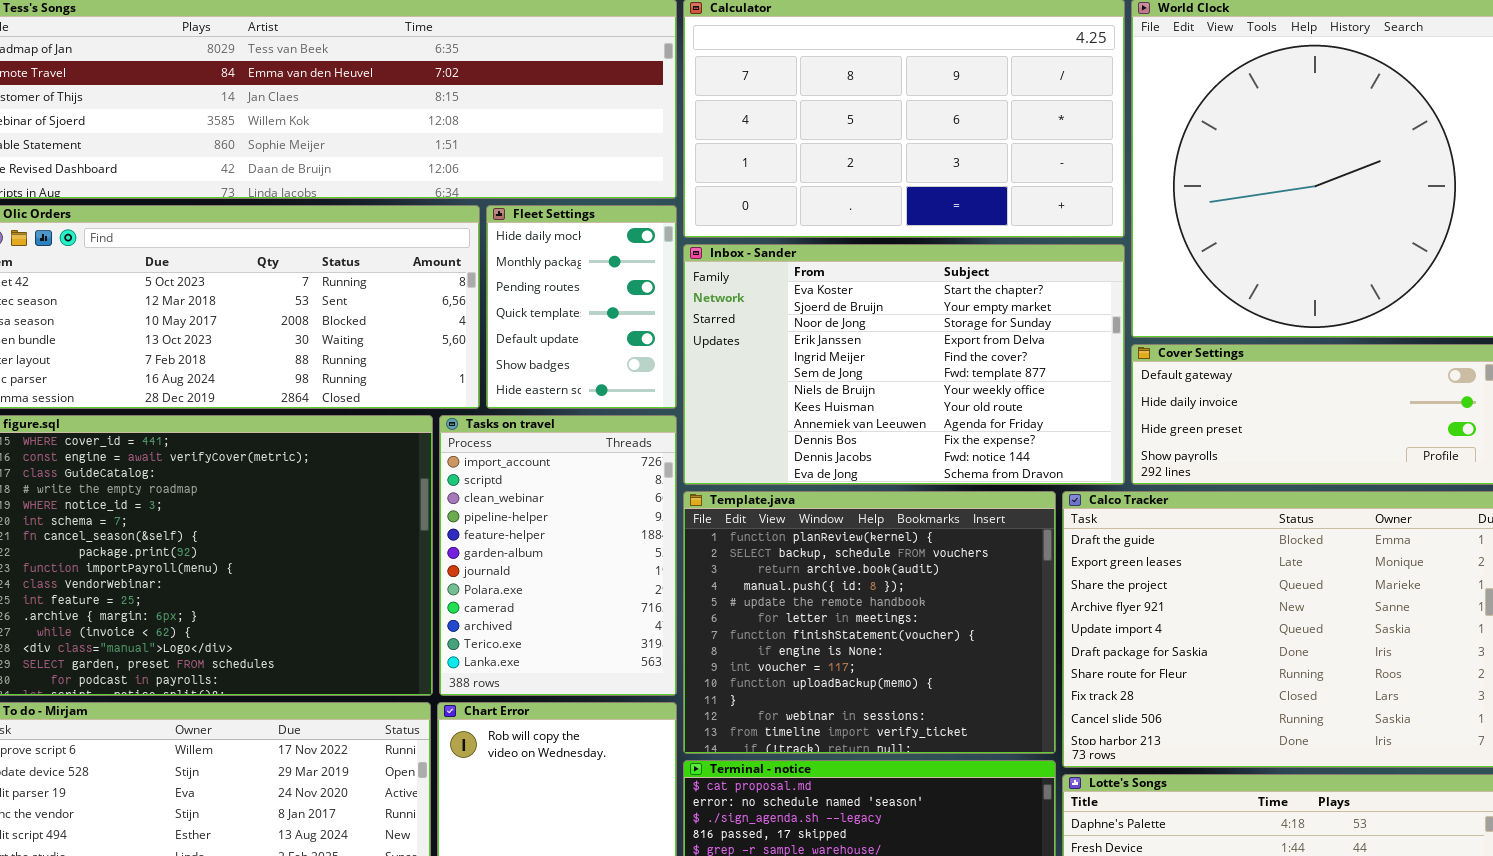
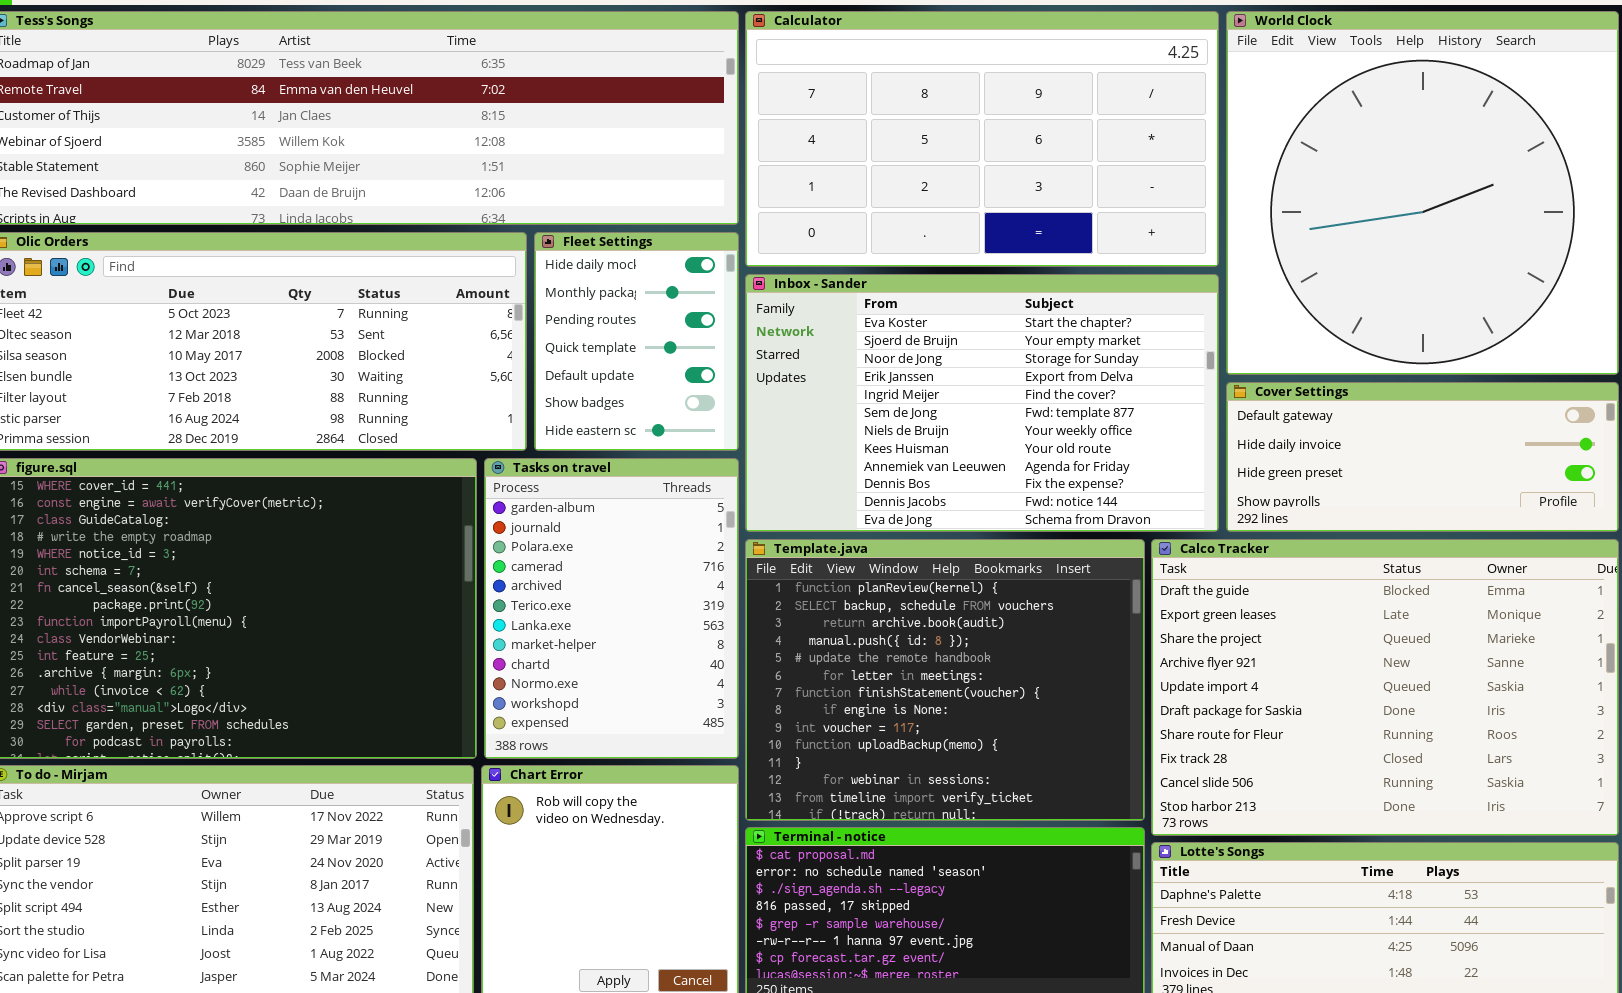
Tasks on travel: [439,415,677,696] -> [484,458,739,759], scrolled down 5 rows

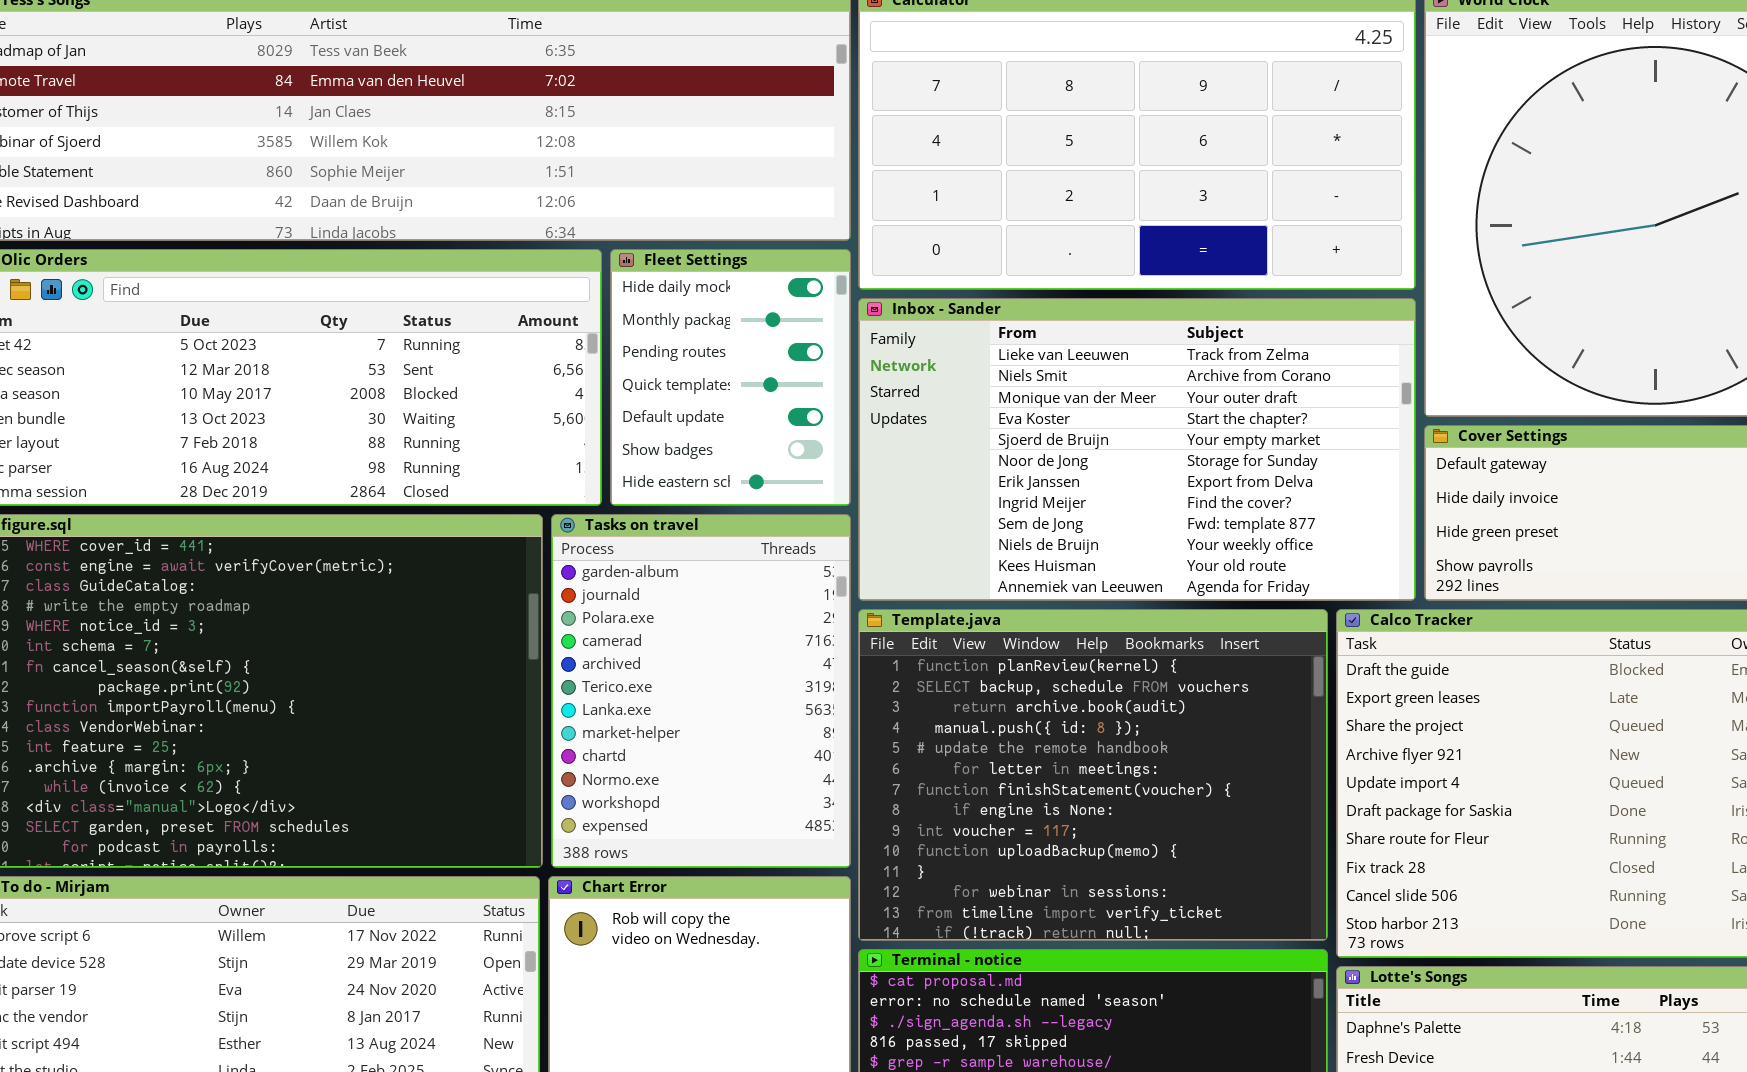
Inbox - Sander: [745,274,1219,532] -> [858,298,1416,601], scrolled up 3 rows

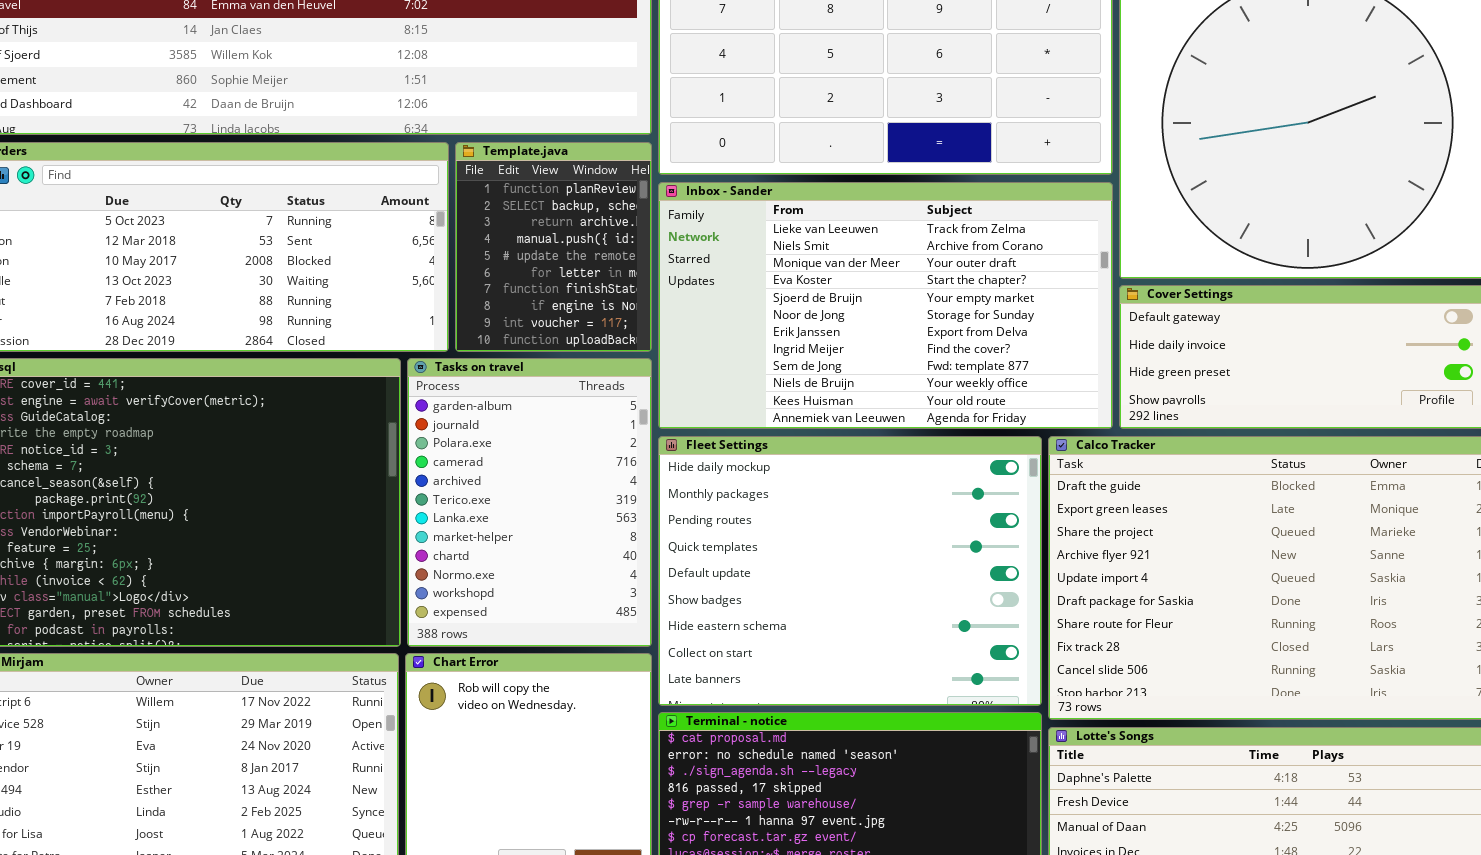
Fleet Settings: [610,249,851,506] -> [658,436,1042,706], moved, resized
Template.java: [858,609,1328,941] -> [455,142,652,352], moved, resized

